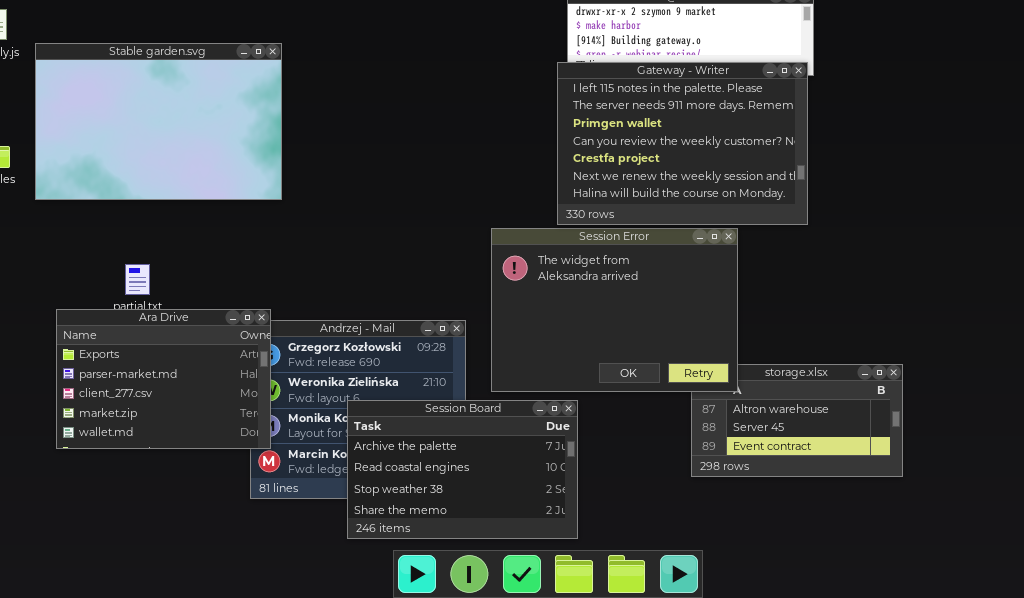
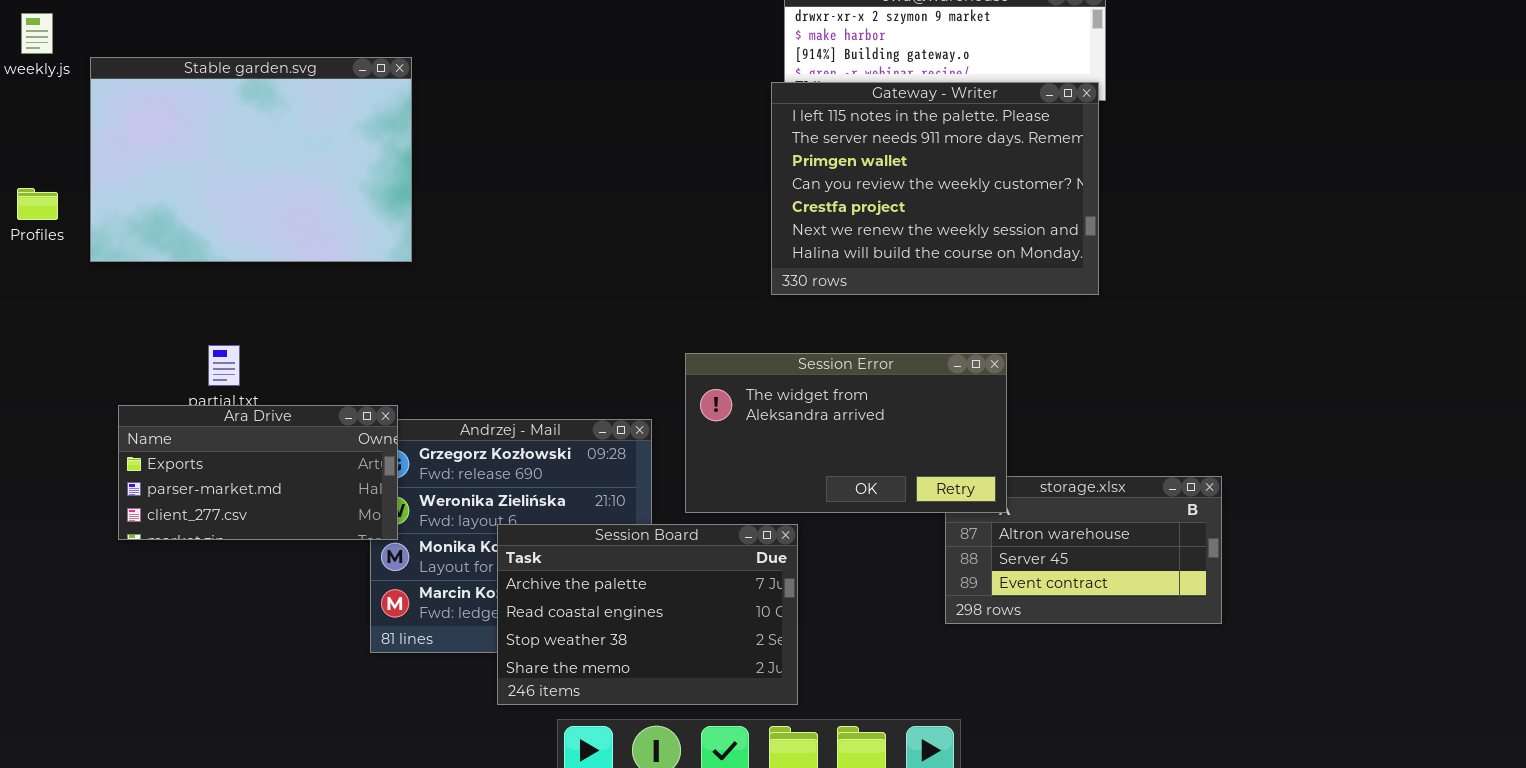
Session Error: [491,228,738,392] -> [685,353,1007,513], resized
Ara Drive: [56,309,271,449] -> [118,405,398,540], resized

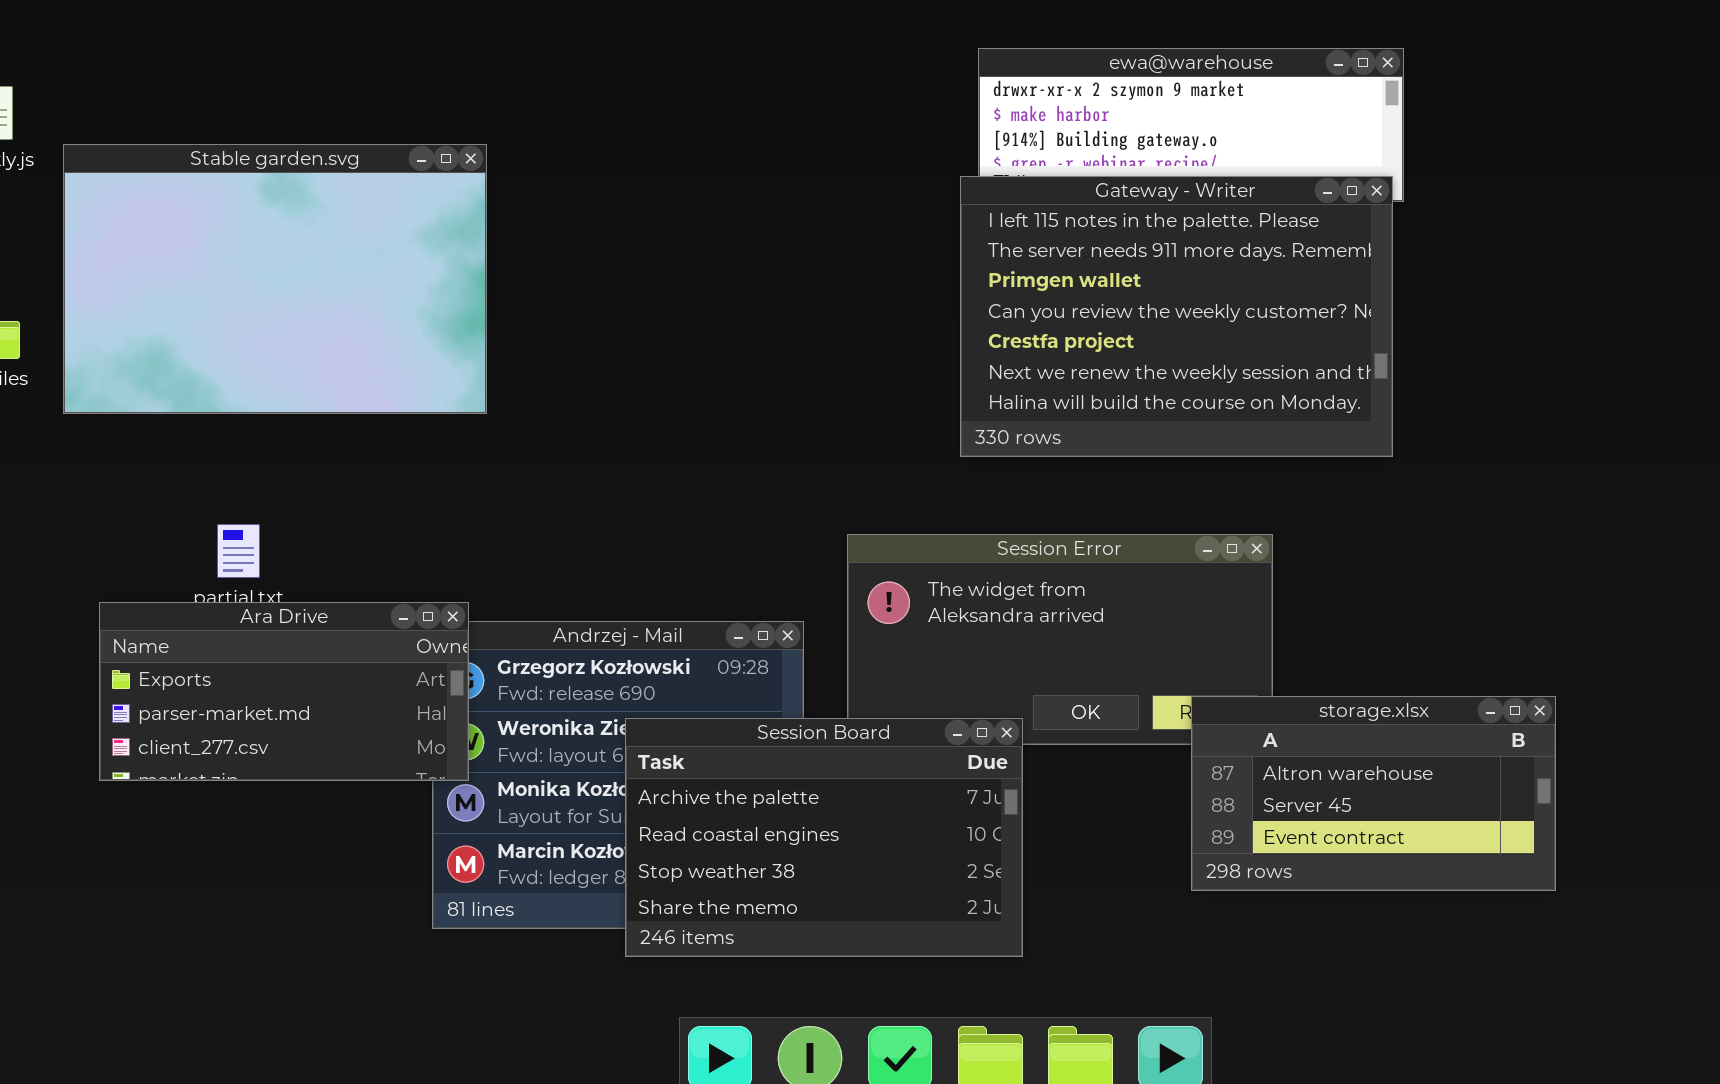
storage.xlsx: [945,476,1222,624] -> [1191,696,1556,891], raised
Session Board: [497,524,798,705] -> [625,718,1023,957], moved

